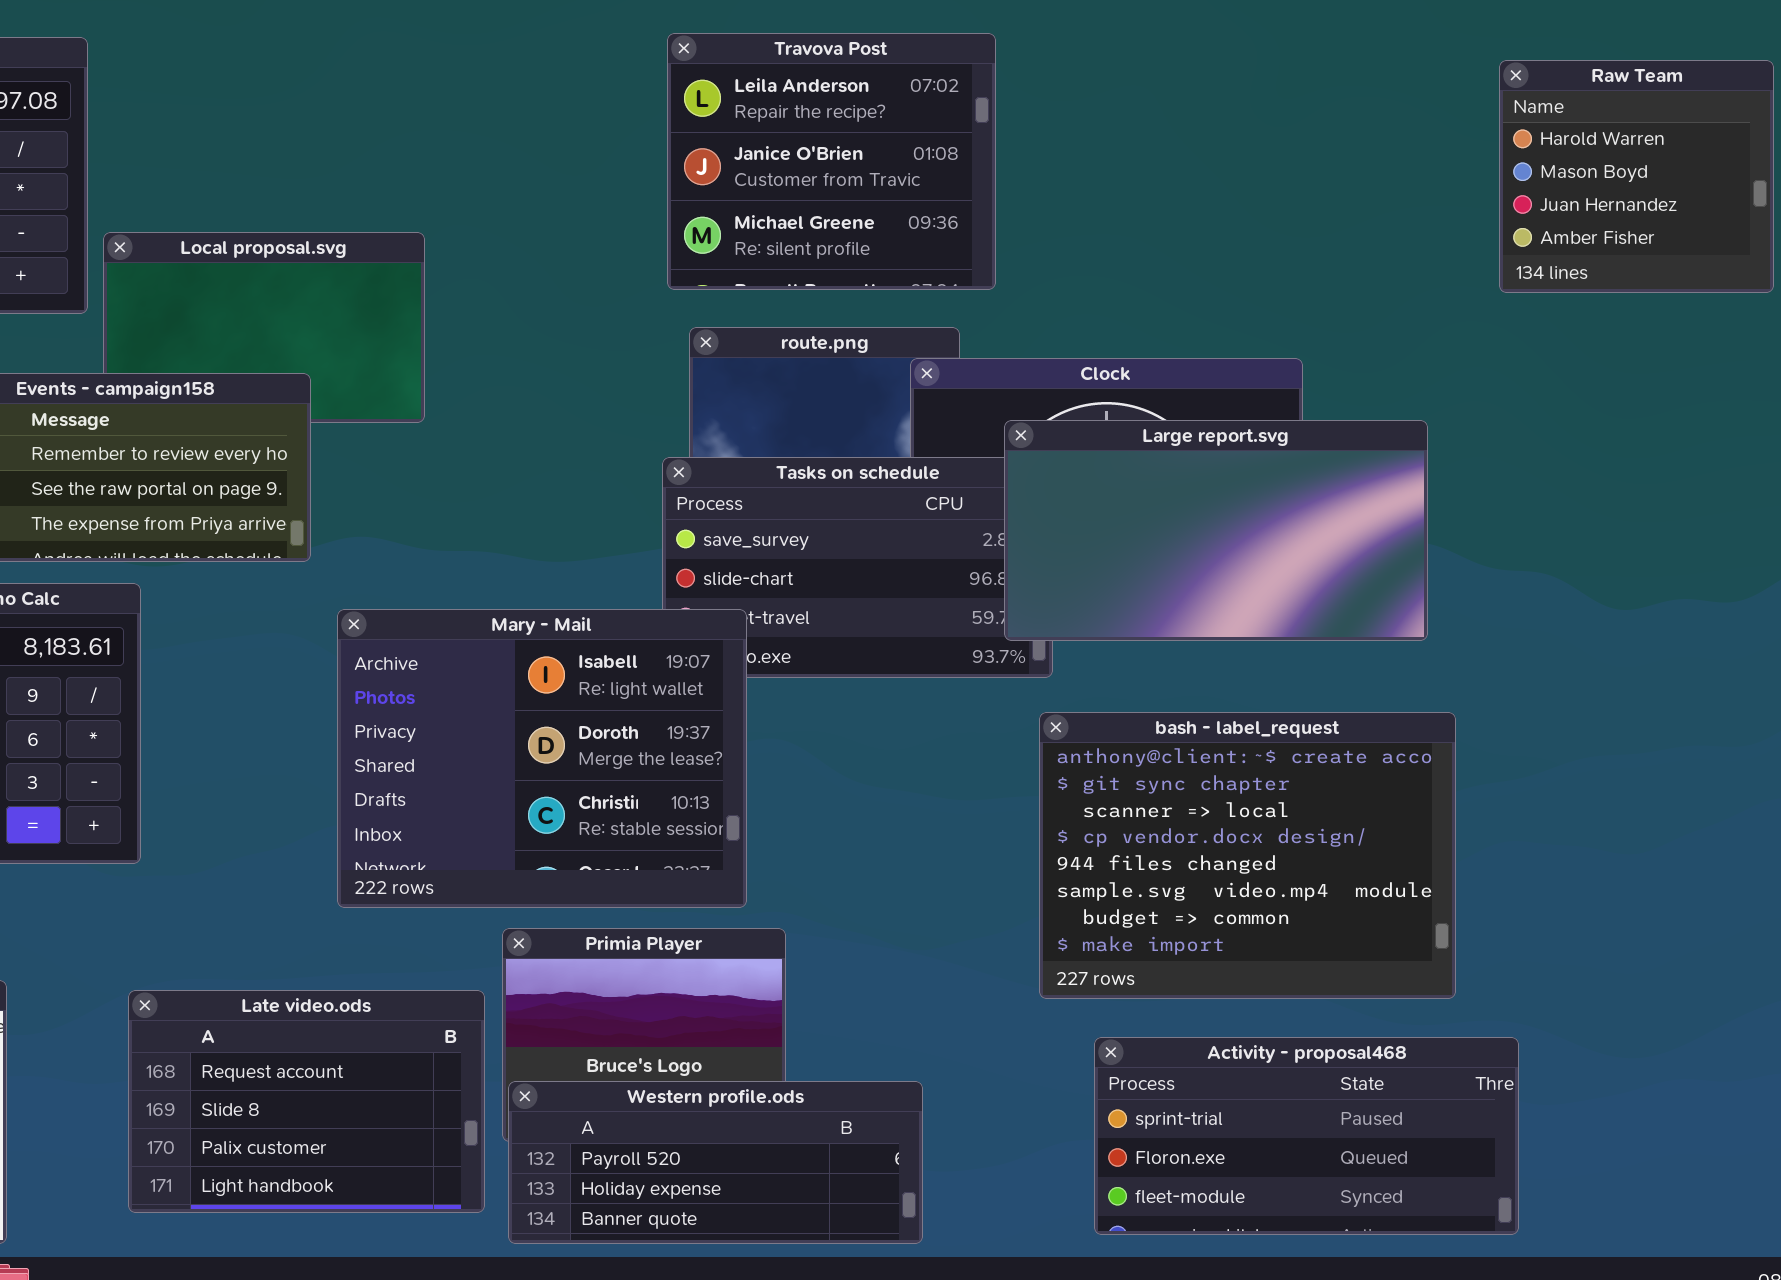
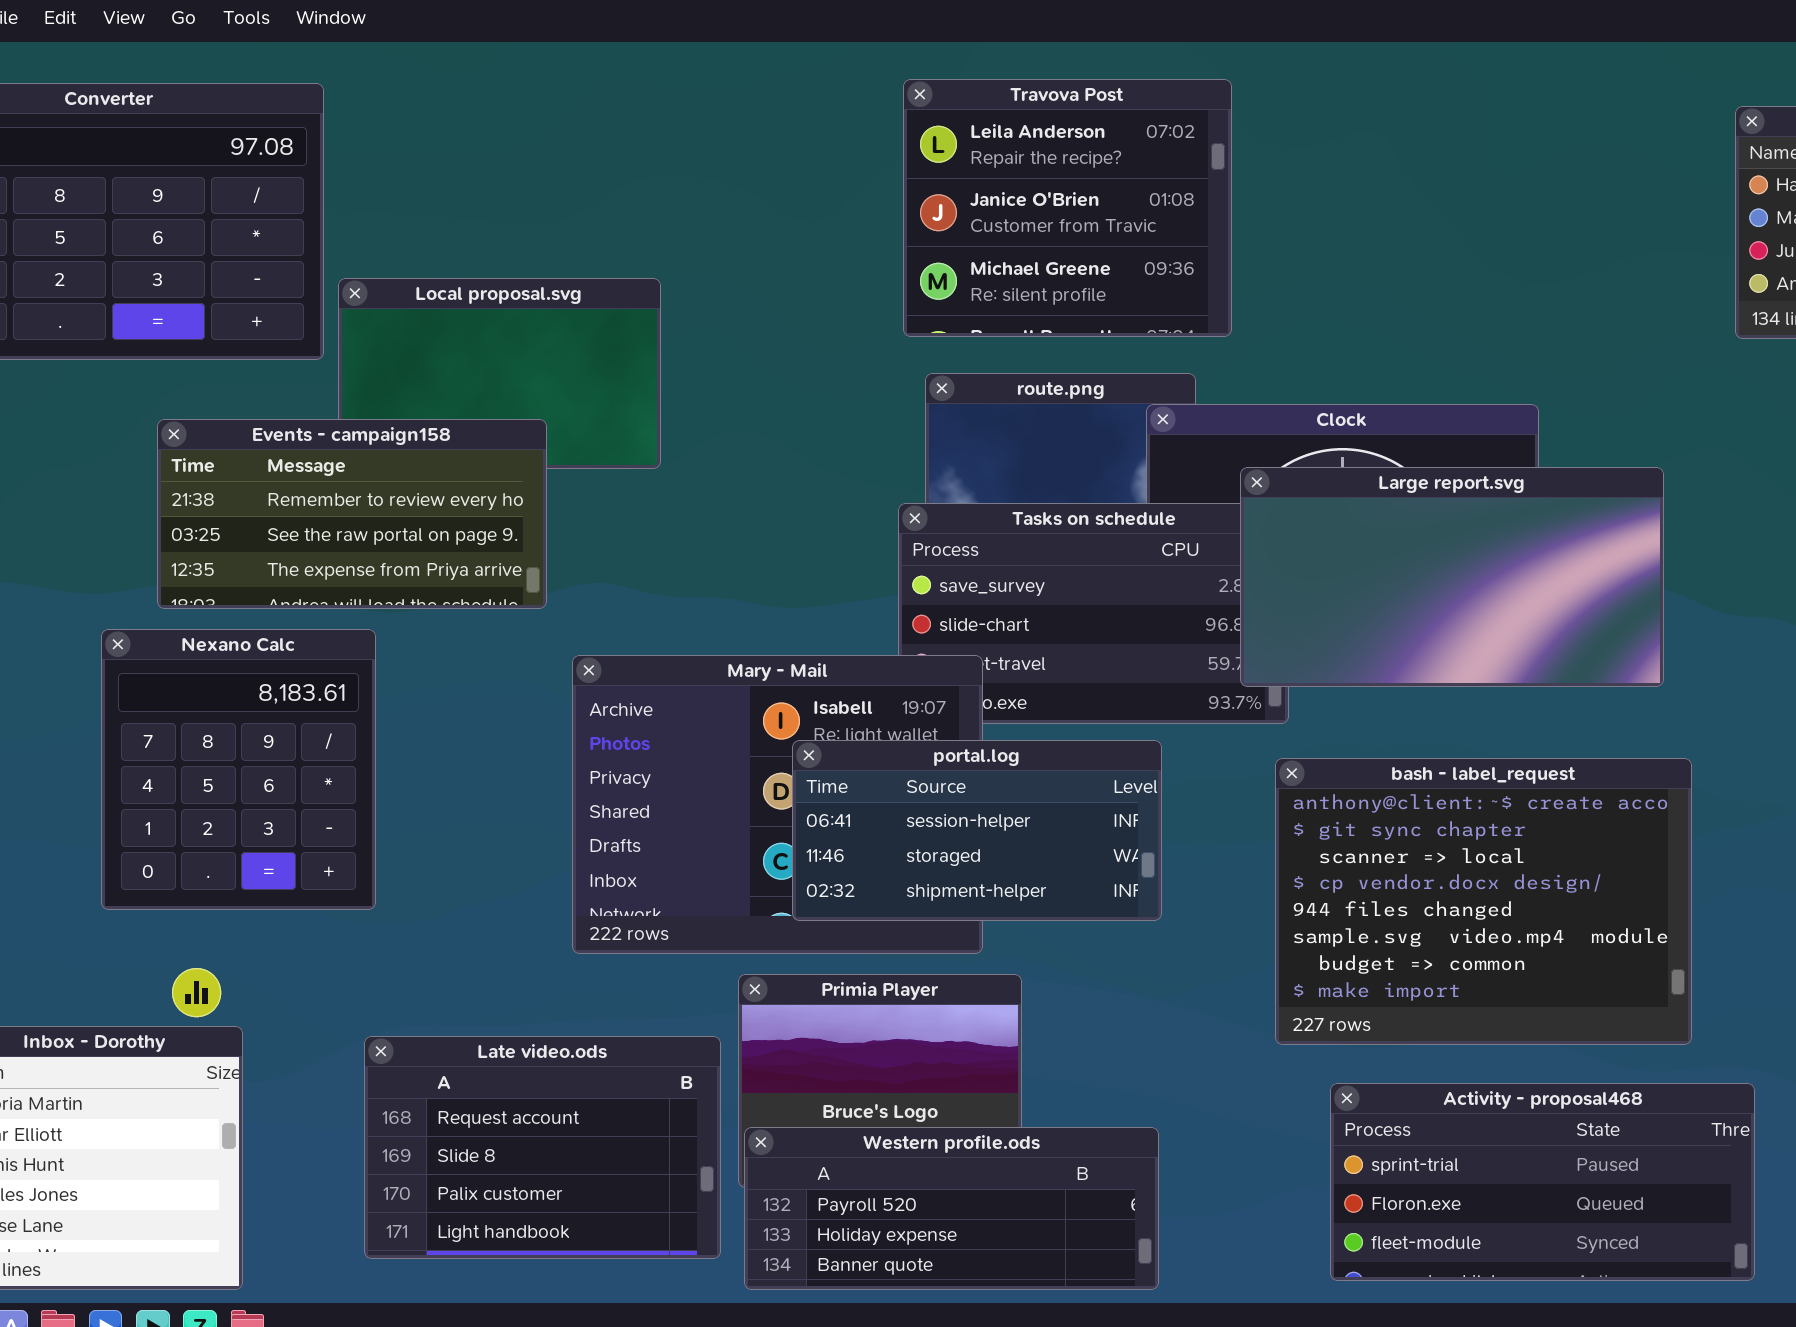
portal.log: none -> [792,740,1162,921], opened

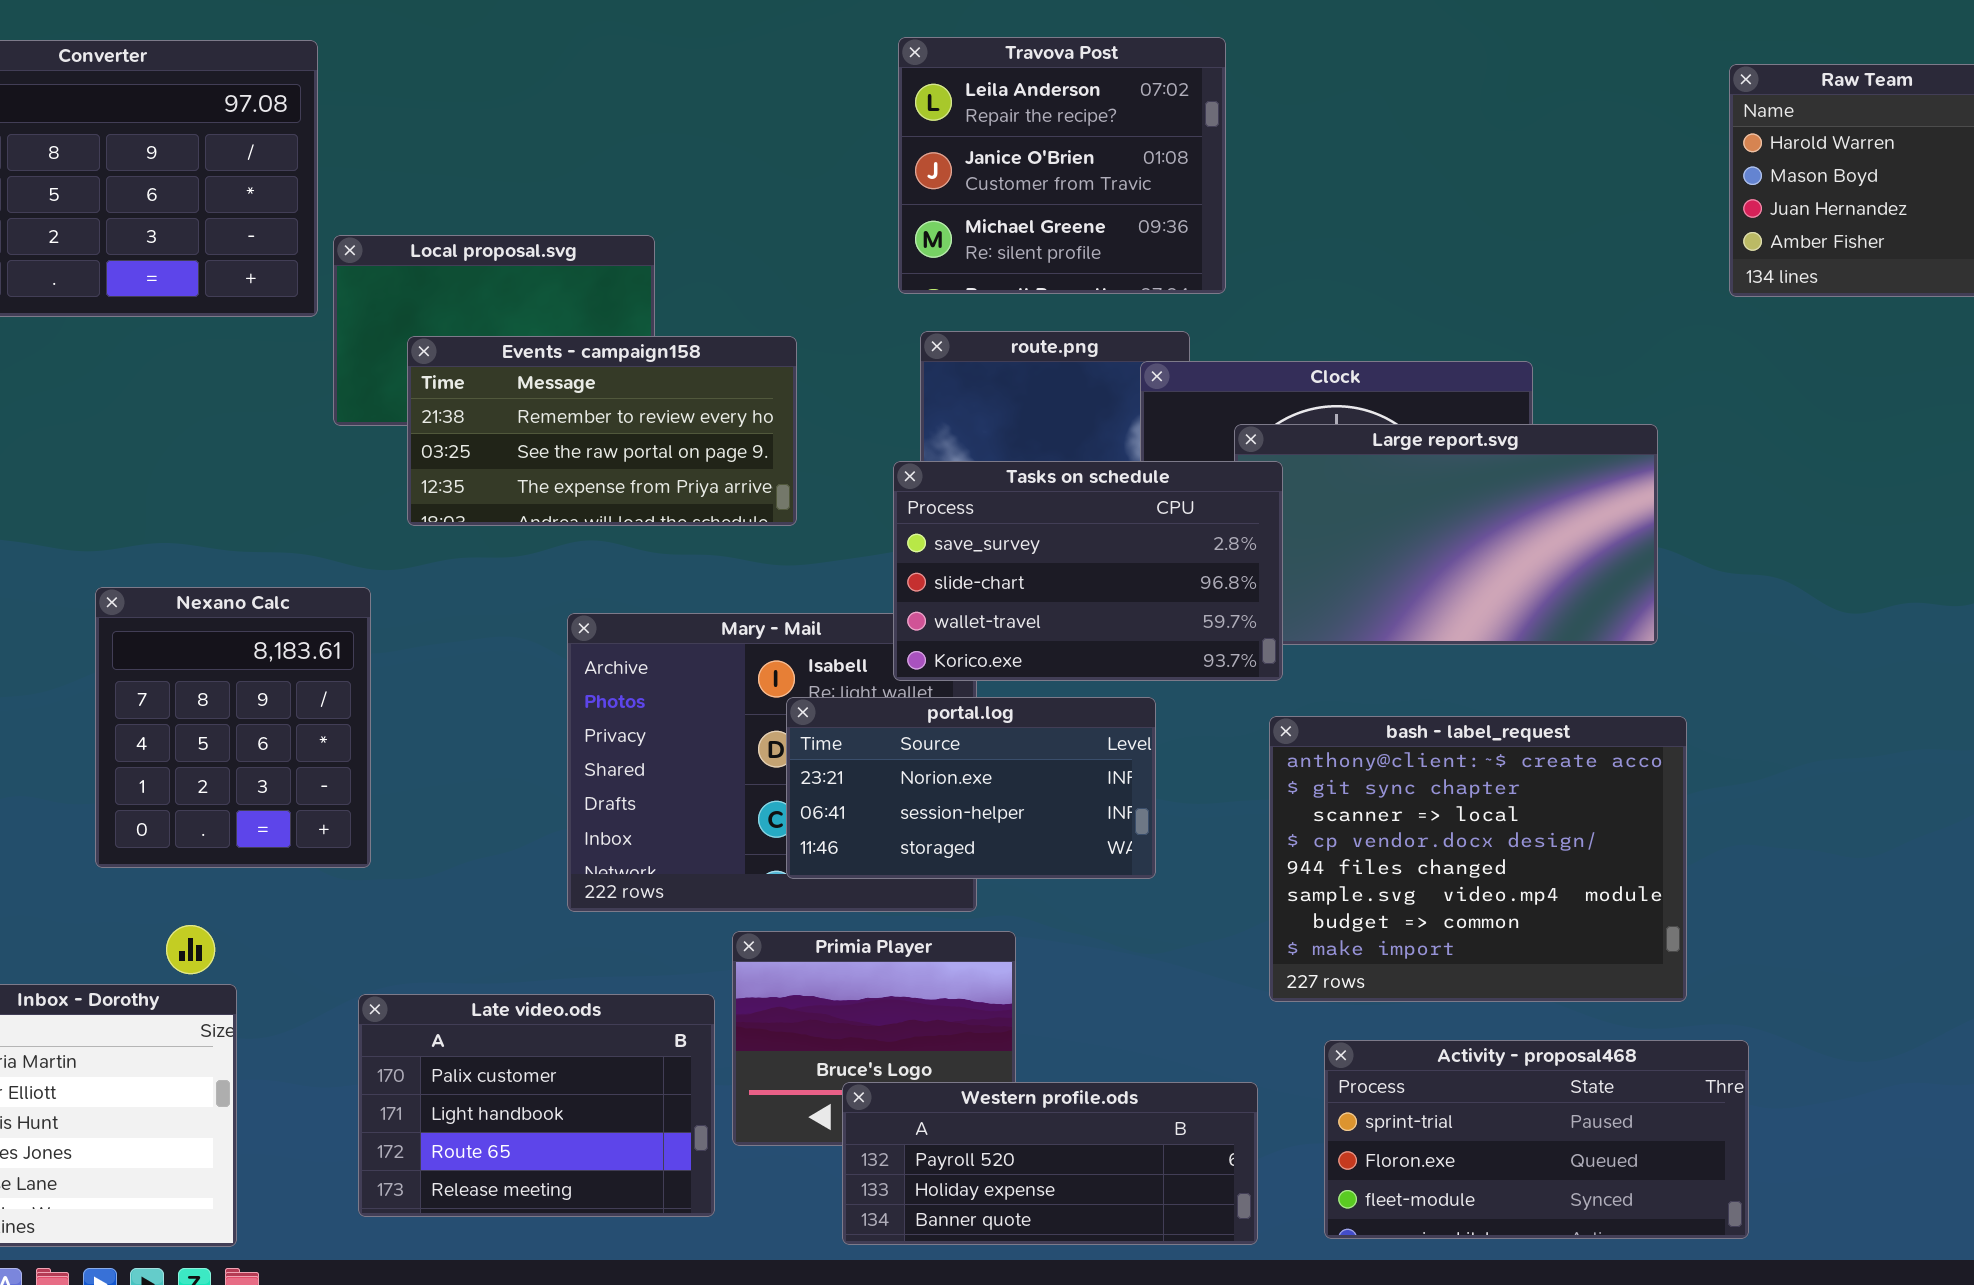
Events - campaign158: [157,419,547,609] -> [407,336,797,526], moved
Tasks on schedule: [898,503,1289,724] -> [893,461,1283,681], raised
portal.log: [792,740,1162,921] -> [786,697,1156,879], scrolled up 1 row
Late video.ods: [364,1036,721,1259] -> [358,994,715,1217], scrolled down 2 rows
Western profile.ods: [744,1127,1159,1290] -> [842,1082,1258,1245], moved

